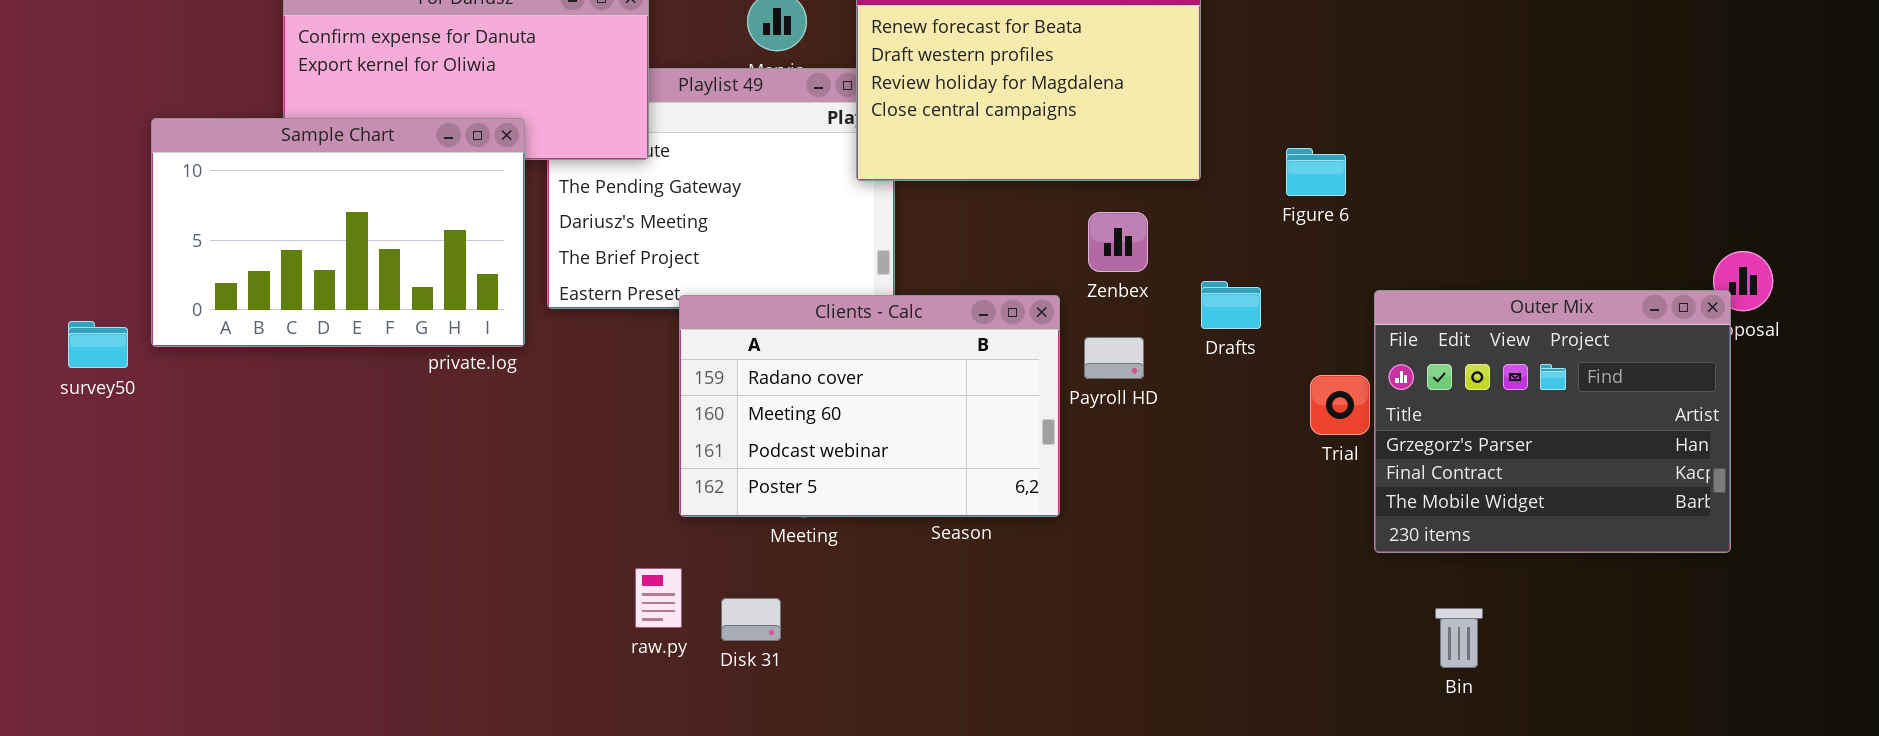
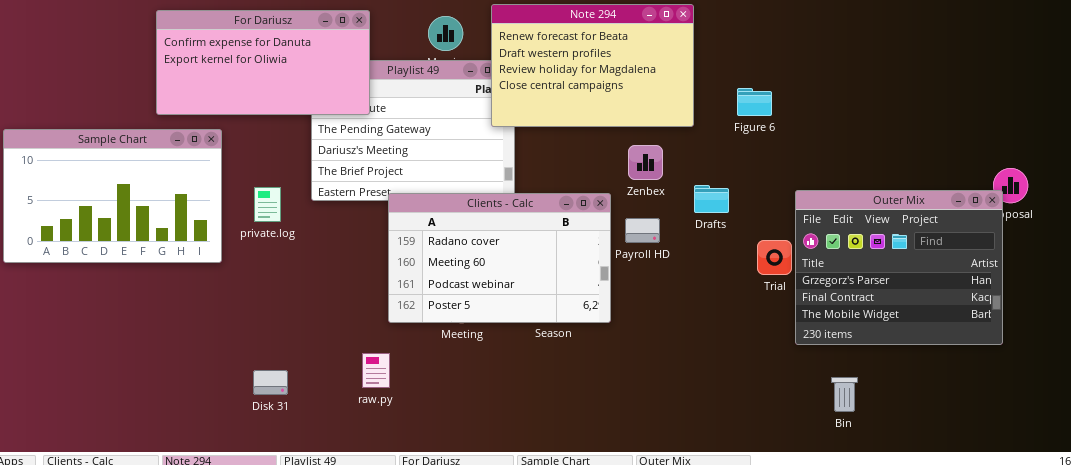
Sample Chart: [151,118,525,347] -> [3,129,222,263], moved
Figure 6: [1286,148,1346,196] -> [737,88,772,116], moved
Disk 31: [721,598,781,641] -> [253,370,288,395], moved

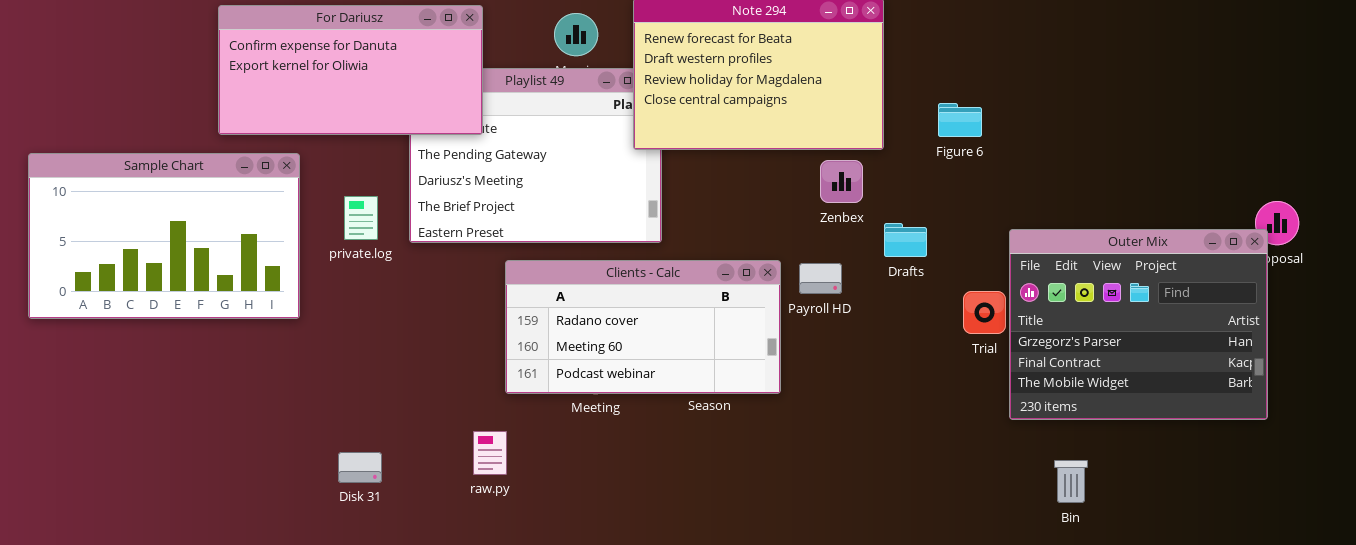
Zenbex: [628,145,663,180] -> [820,160,863,203], moved
private.log: [254,187,281,222] -> [344,196,378,240], moved
Clients - Calc: [388,193,611,323] -> [505,260,781,394], resized

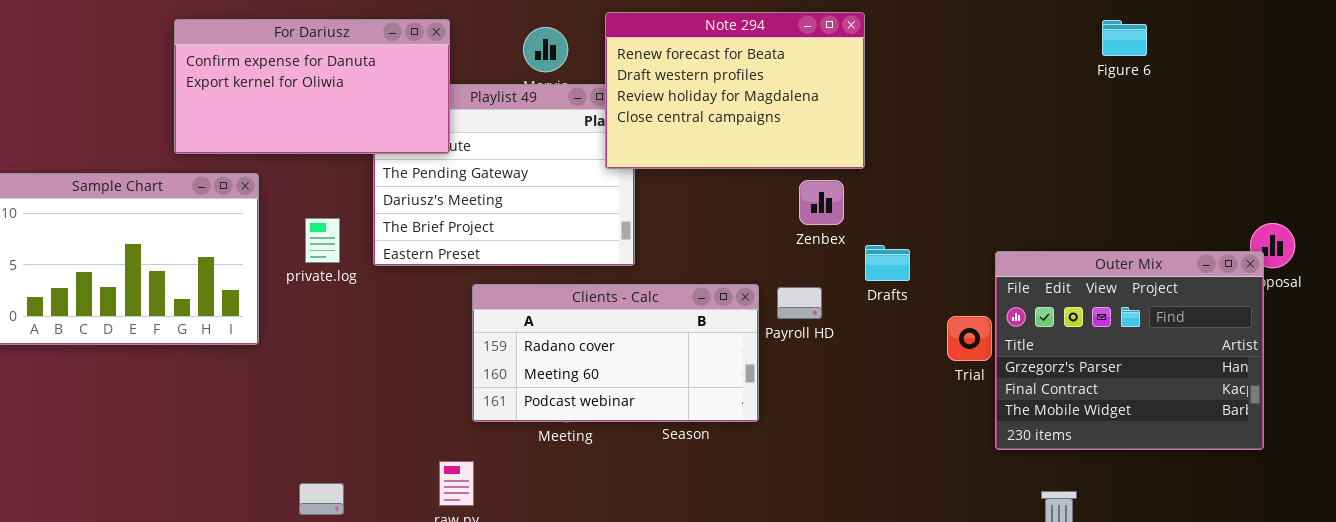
Figure 6: [938,103,982,137] -> [1102,20,1147,56], moved

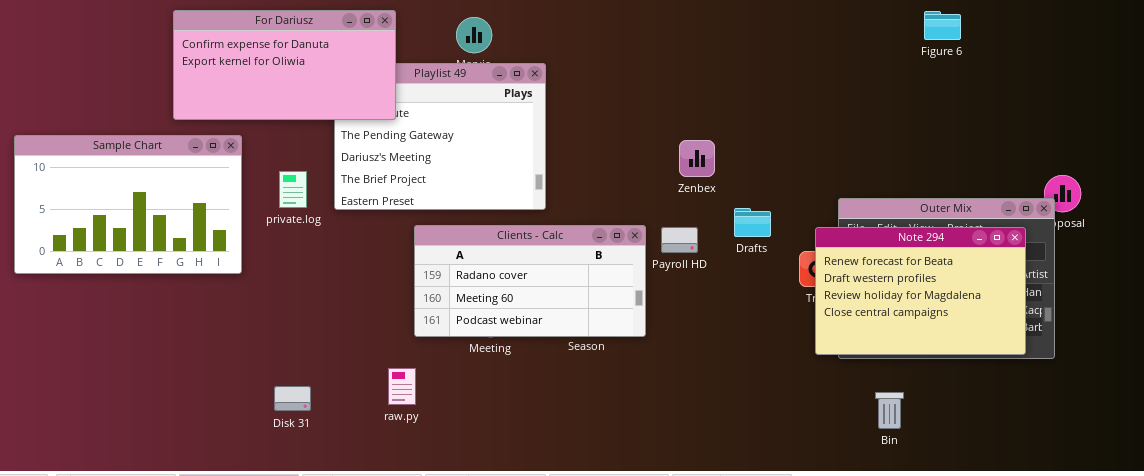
Note 294: [605,12,865,169] -> [815,227,1026,355], moved
Drafts: [865,245,910,281] -> [734,208,771,237], moved

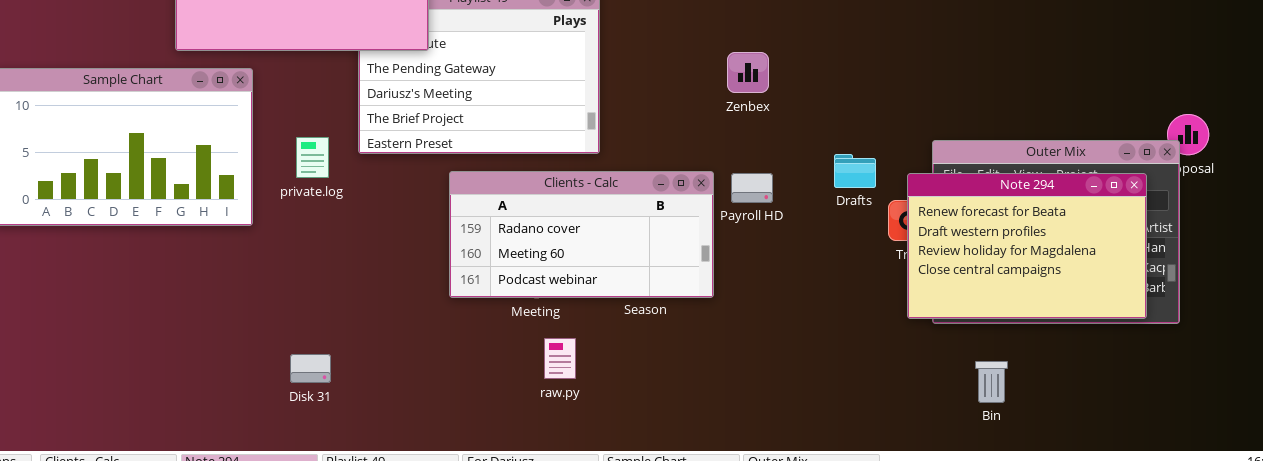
Zenbex: [679,140,715,177] -> [727,52,769,93], moved
private.log: [279,171,307,208] -> [296,137,329,178], moved
Drafts: [734,208,771,237] -> [834,154,876,188], moved
raw.py: [388,368,416,405] -> [544,338,576,379], moved

